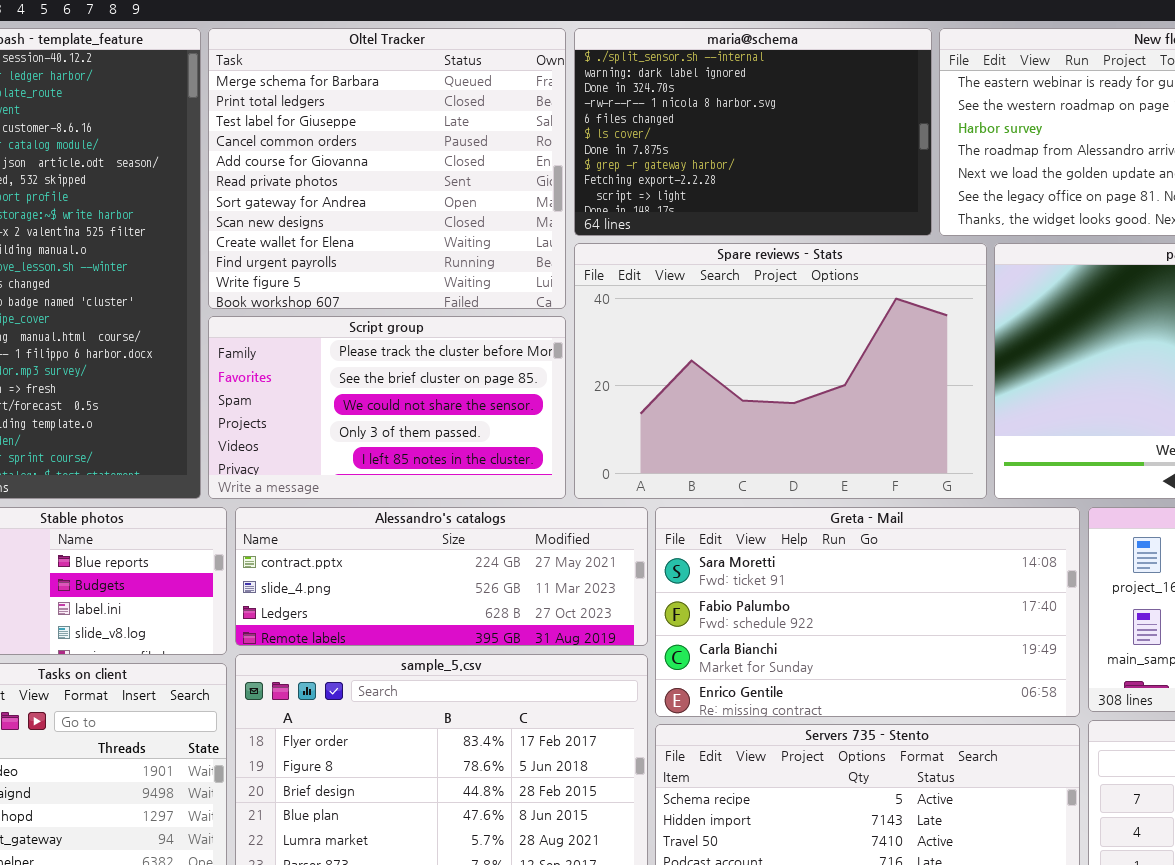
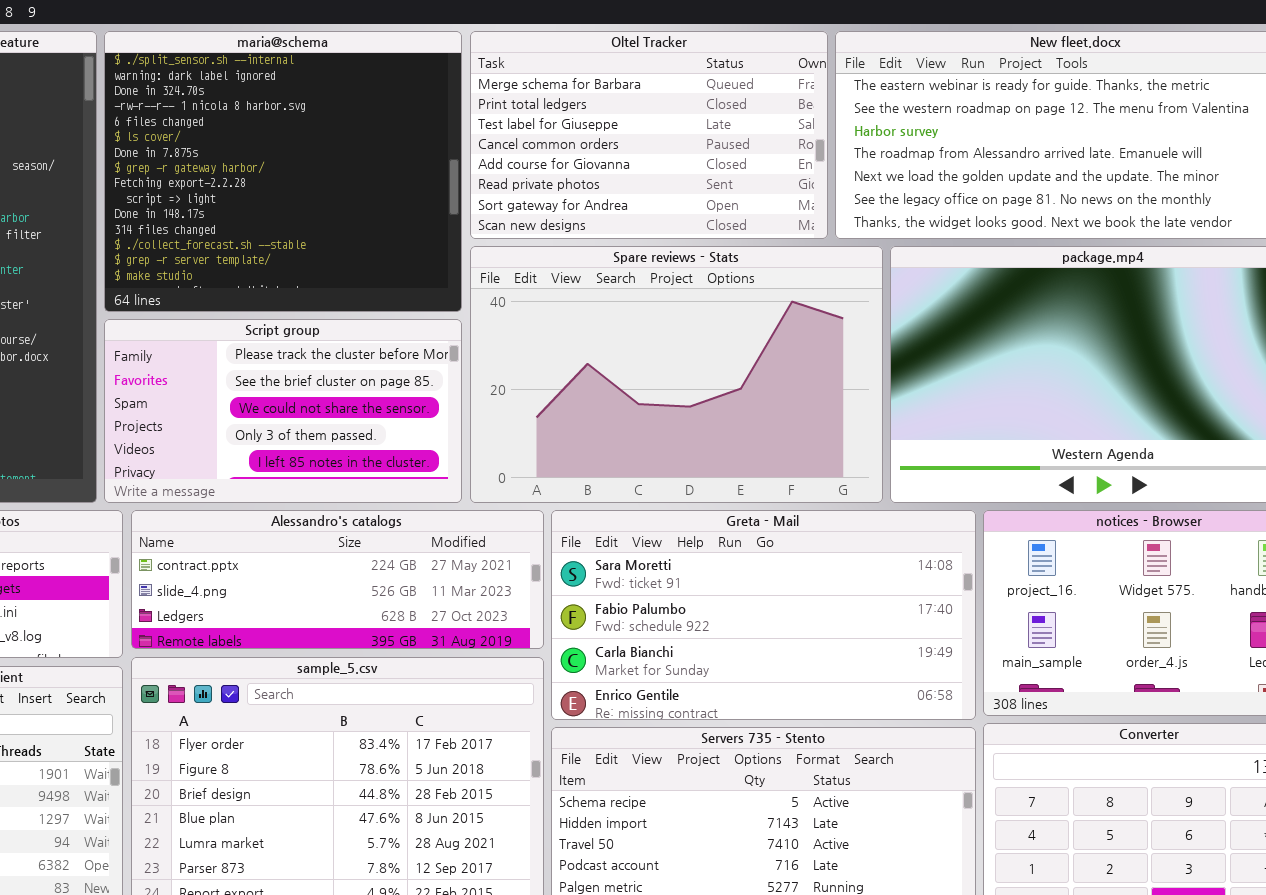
Oltel Tracker: [208,28,566,309] -> [470,31,828,239], moved, resized
maria@schema: [574,28,932,236] -> [104,31,462,312], moved, resized

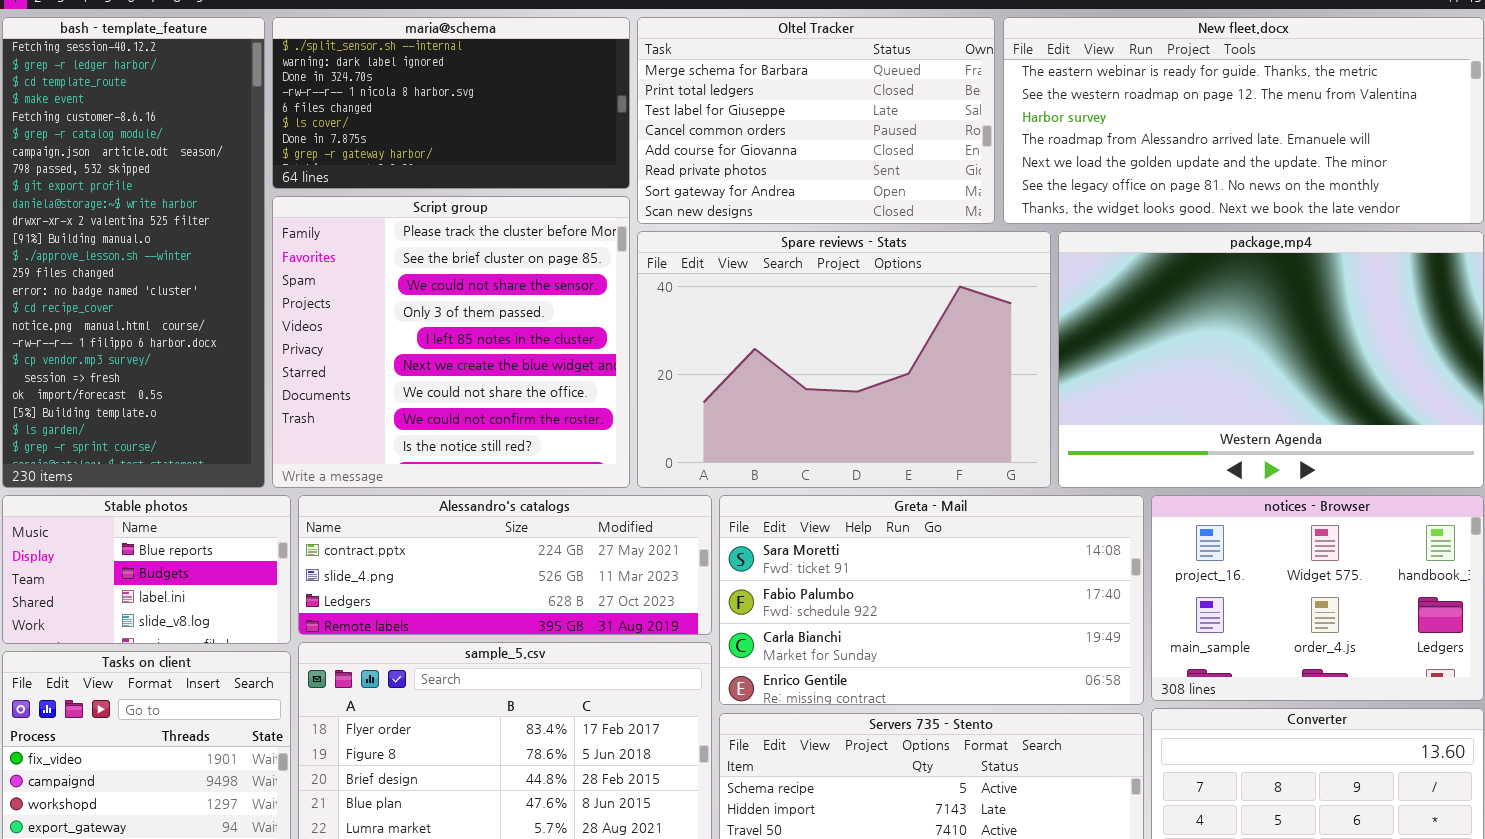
maria@schema: [104,31,462,312] -> [272,17,630,189], resized
Script group: [104,319,462,503] -> [272,196,630,488], resized

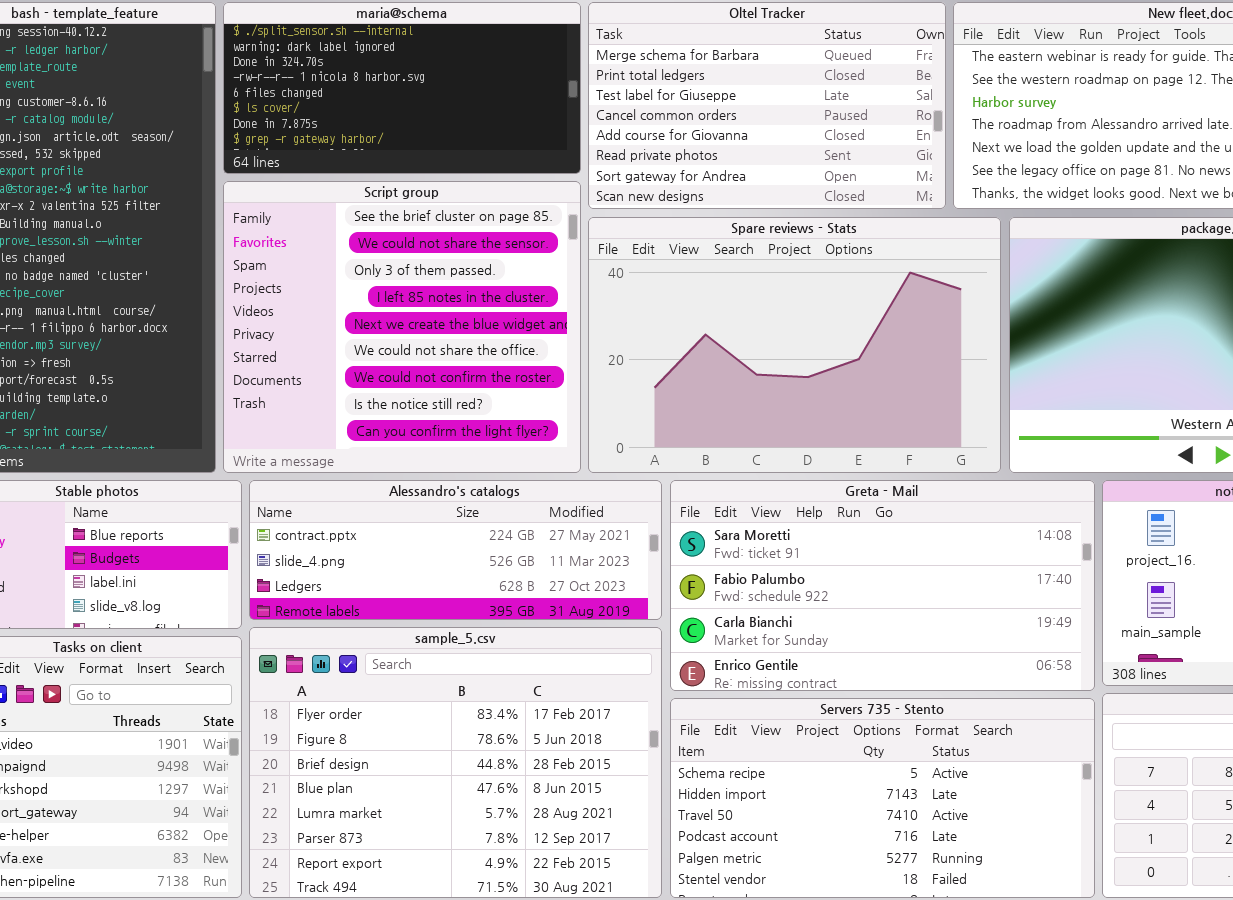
Script group: [272,196,630,488] -> [223,181,581,473], scrolled down 1 row

